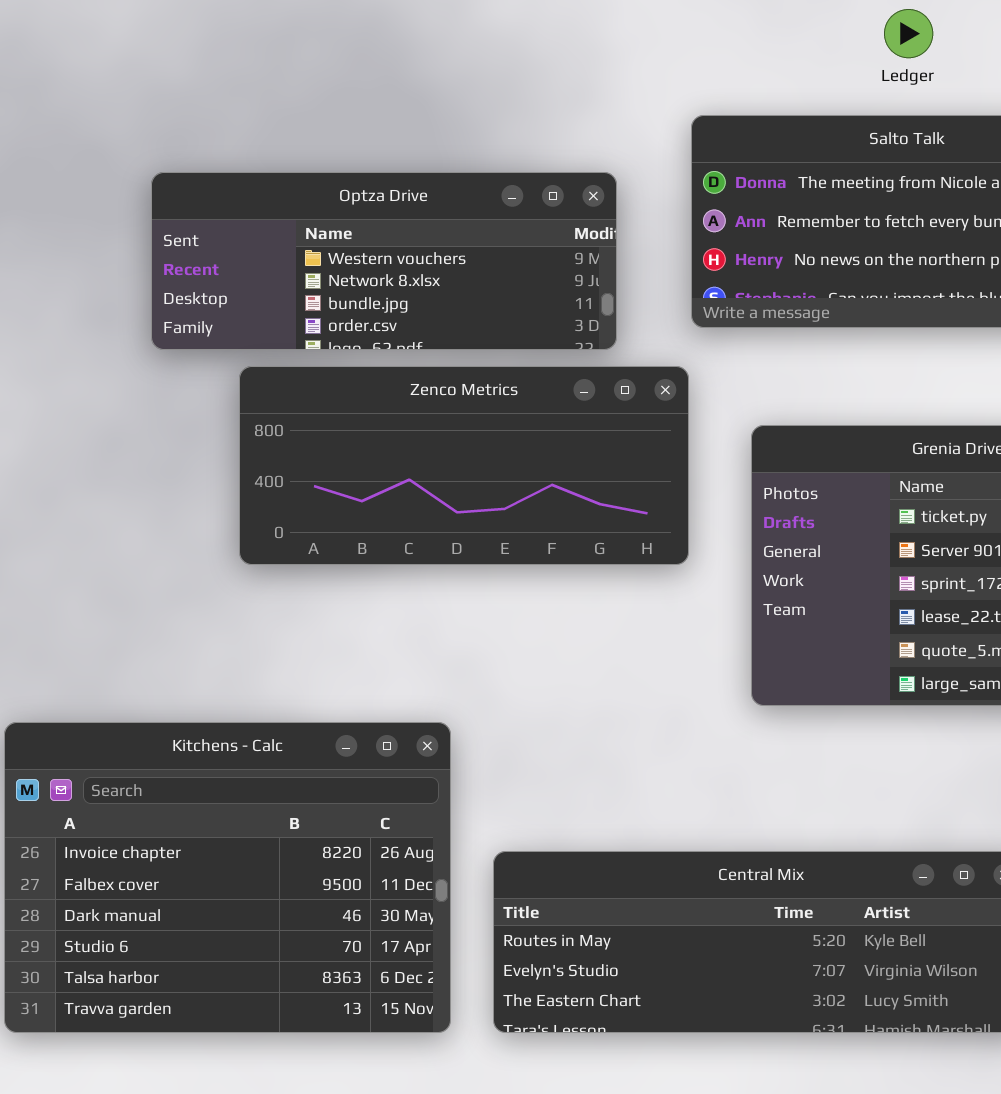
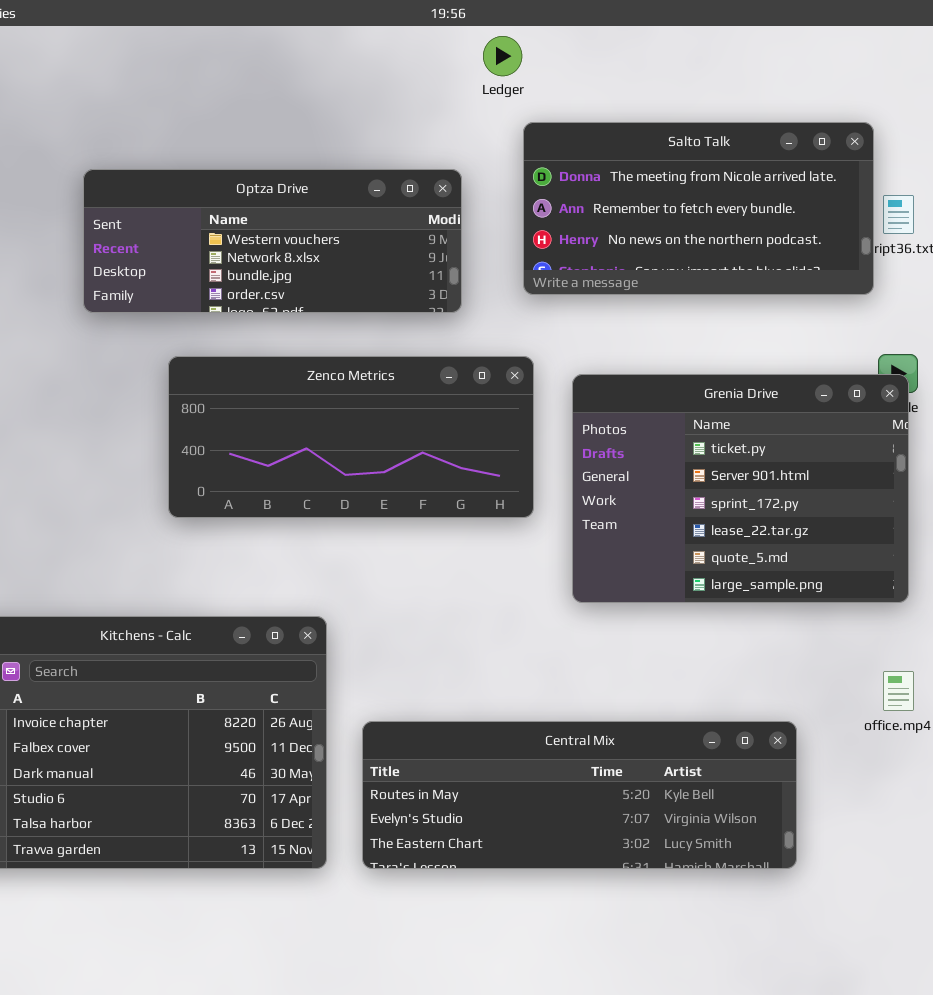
Ledger: [884,9,933,58] -> [483,36,522,76], moved
Zenco Metrics: [239,366,689,565] -> [168,356,534,518], moved

